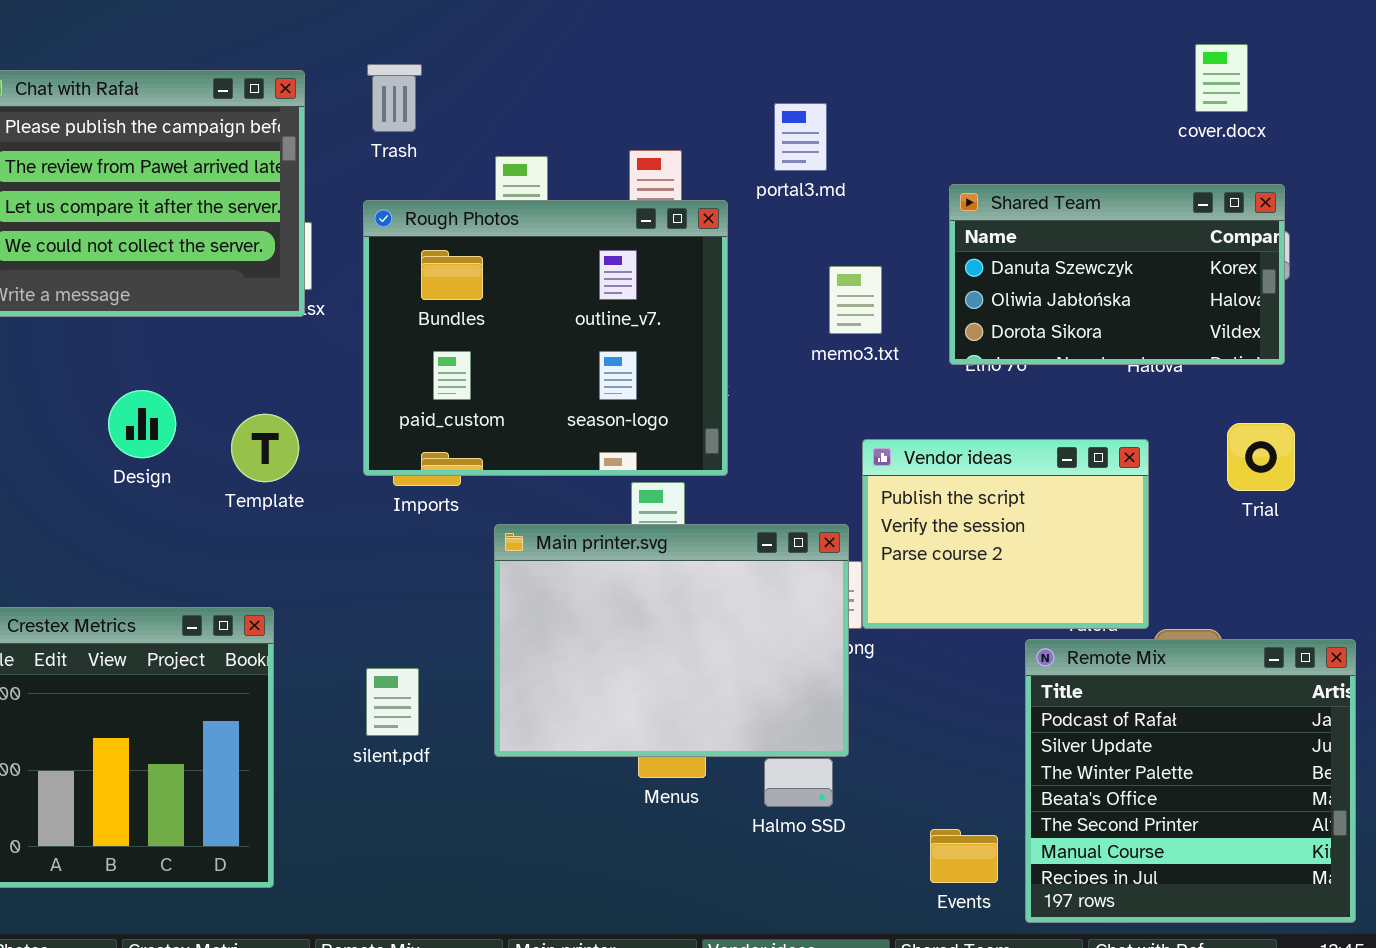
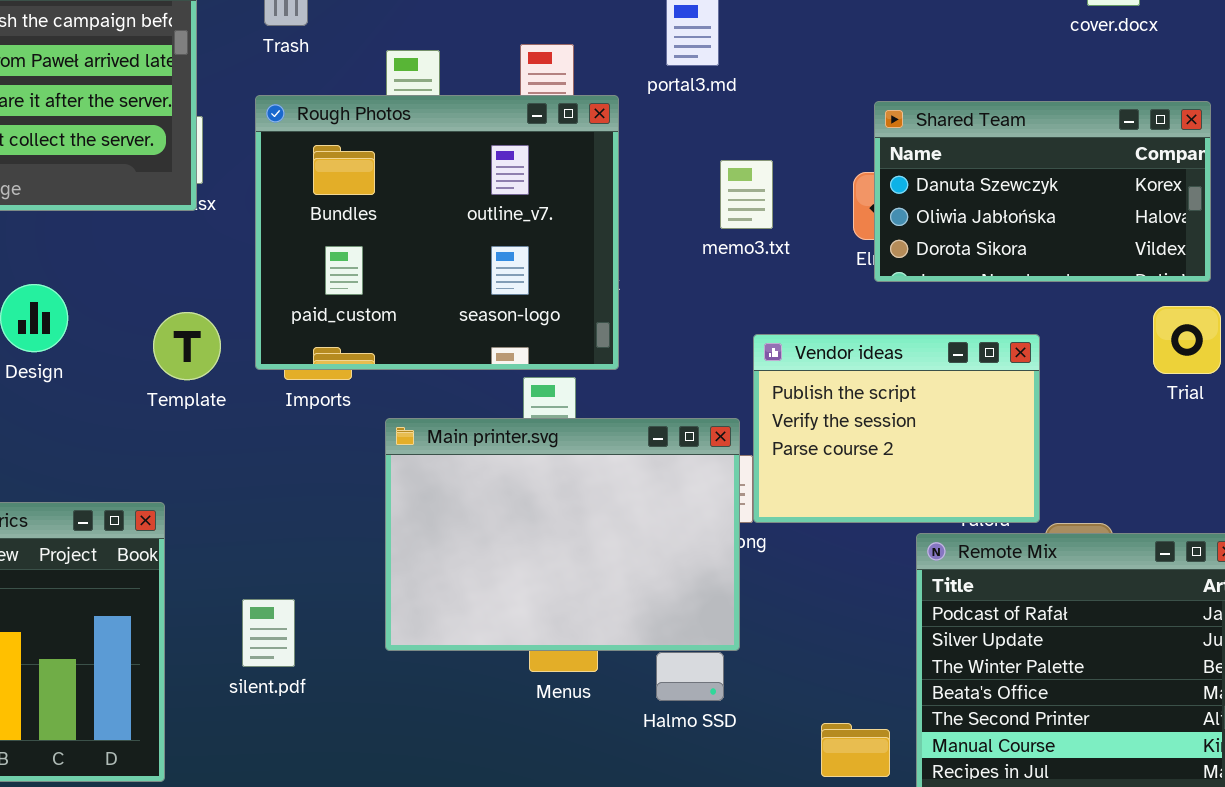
Shared Team: [949,184,1285,365] -> [874,101,1211,282], moved
Template: [231,414,299,482] -> [153,312,221,380], moved
Trial: [1227,423,1295,491] -> [1153,306,1221,374], moved
silent.pdf: [366,668,419,736] -> [242,599,295,667], moved

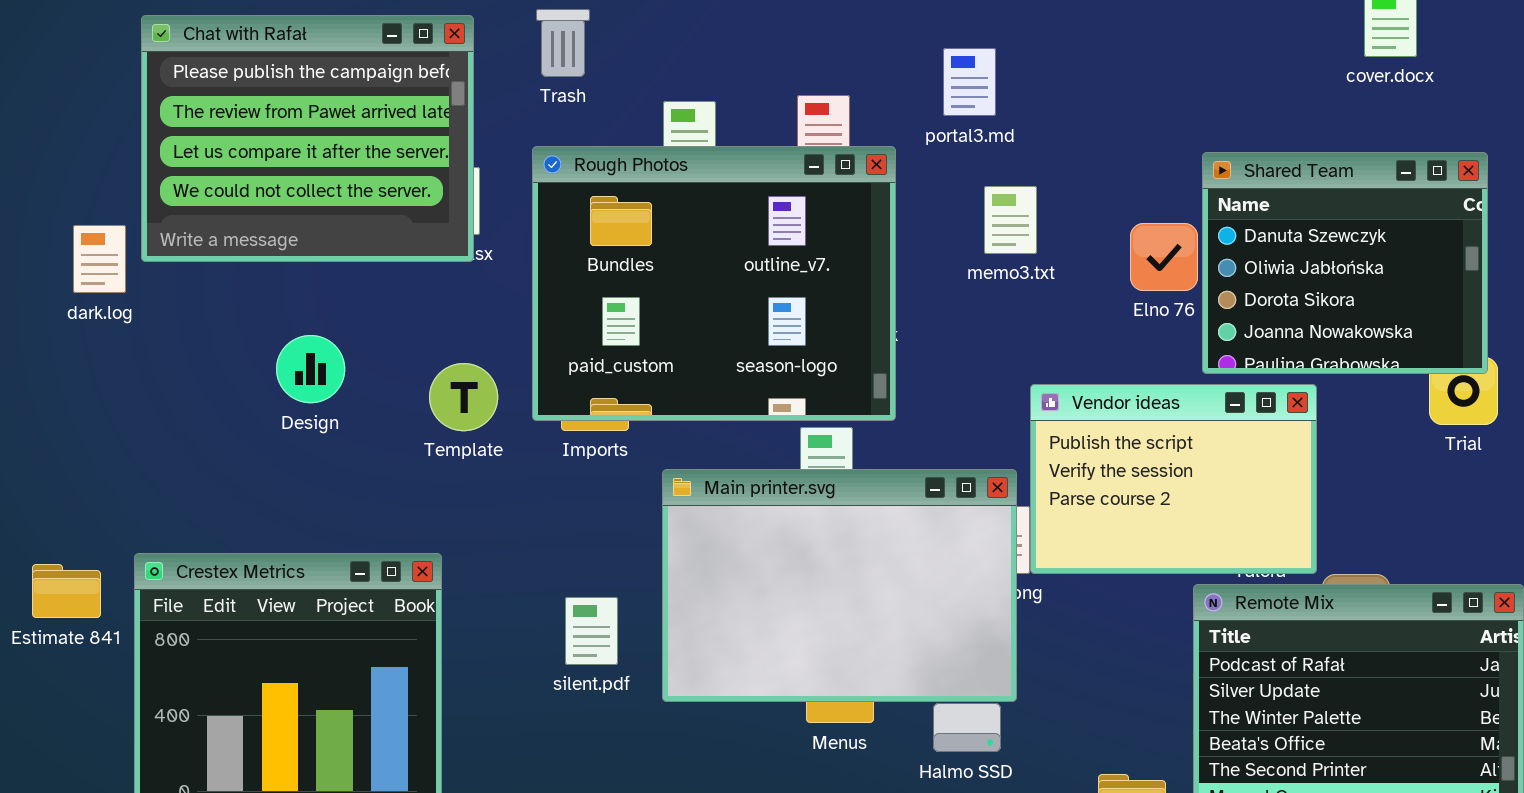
Shared Team: [874,101,1211,282] -> [1202,152,1488,374], resized
memo3.txt: [720,160,773,229] -> [984,186,1037,254], moved
silent.pdf: [242,599,295,667] -> [565,597,618,665], moved

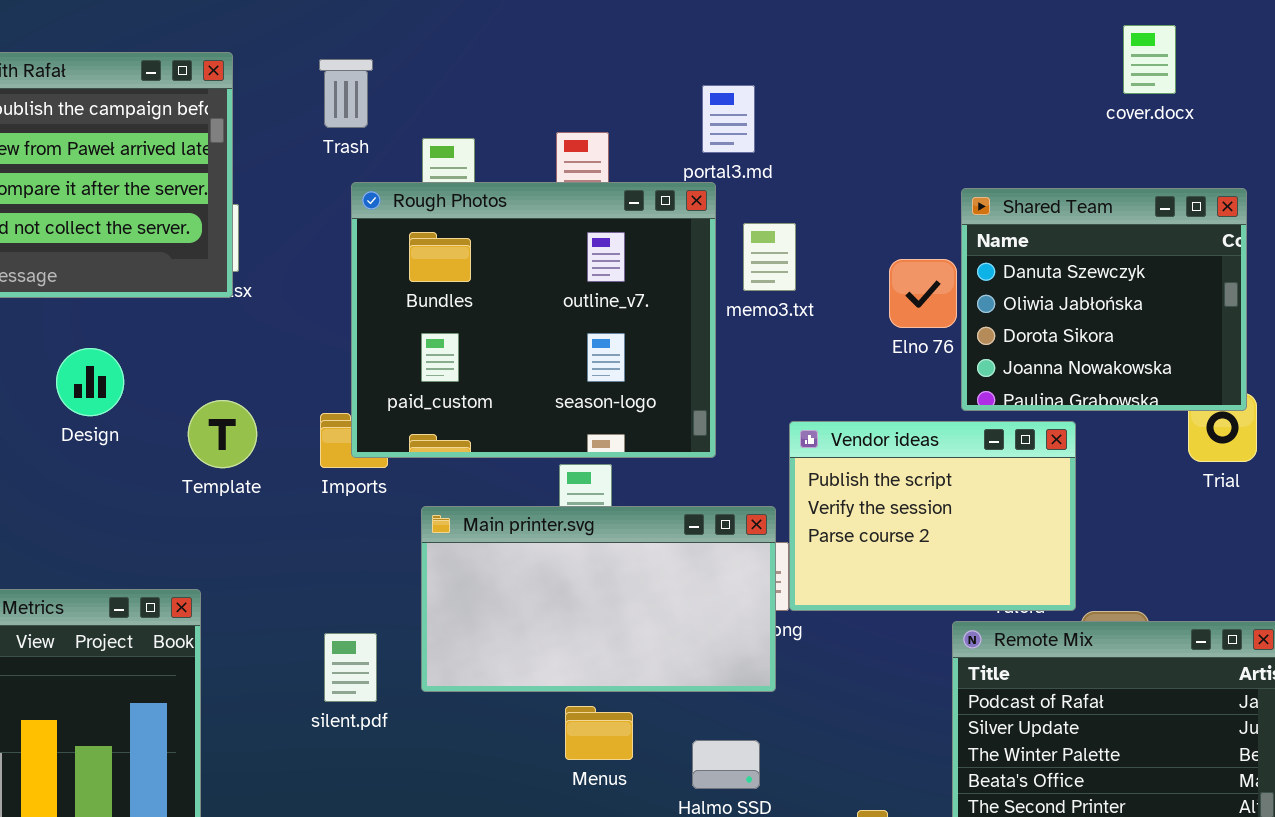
Trash: [536,9,590,77] -> [319,59,373,128], moved
Rough Photos: [532,146,896,421] -> [351,182,716,458], moved
Design: [276,335,345,403] -> [56,348,124,416], moved
Main printer.svg: [662,469,1017,702] -> [421,506,776,692], resized

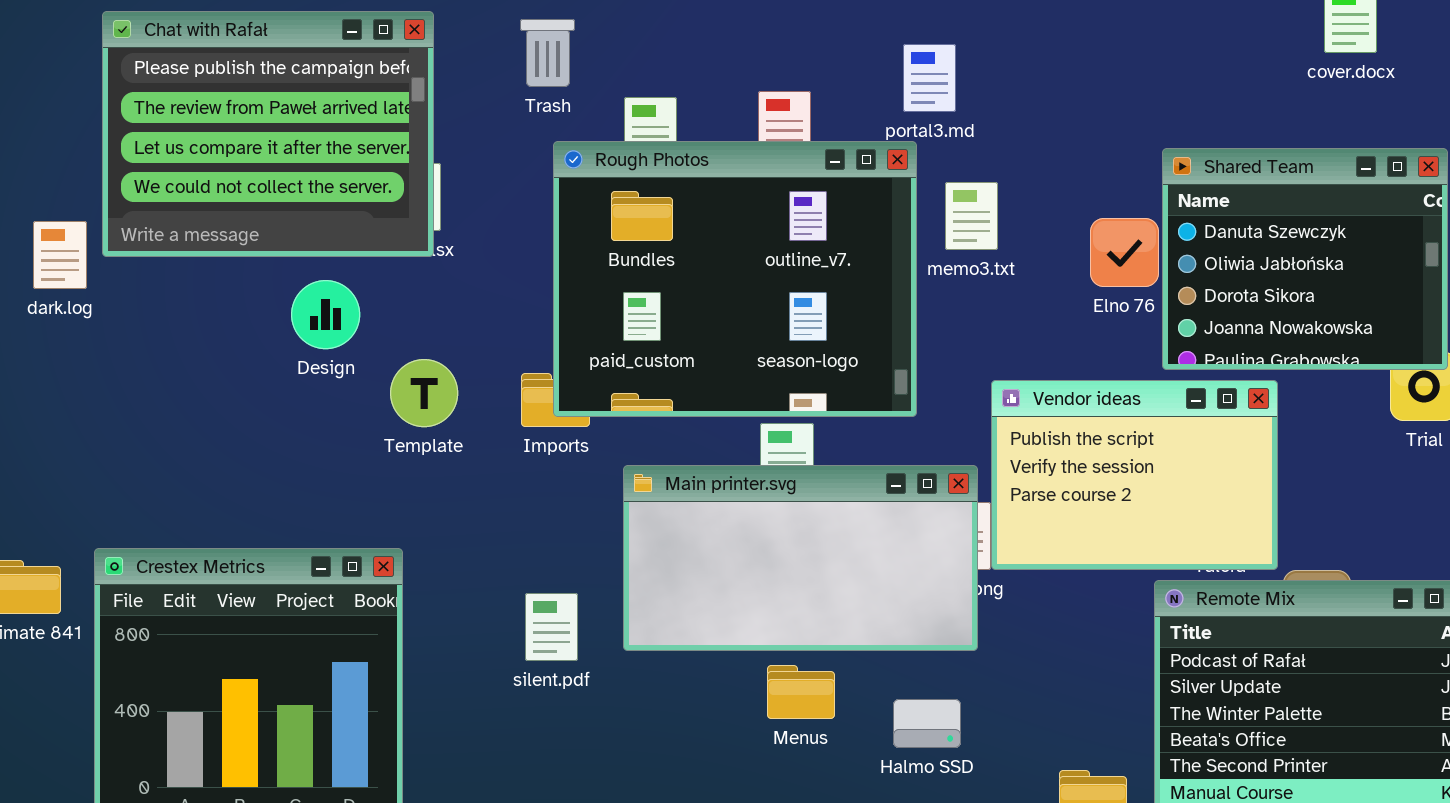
Design: [56,348,124,416] -> [291,280,360,349], moved

